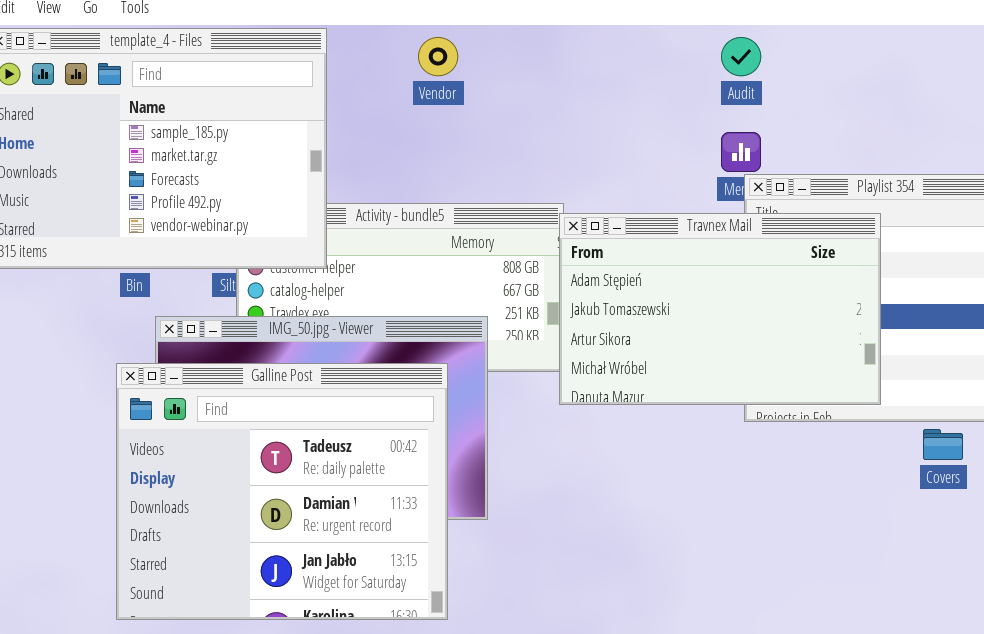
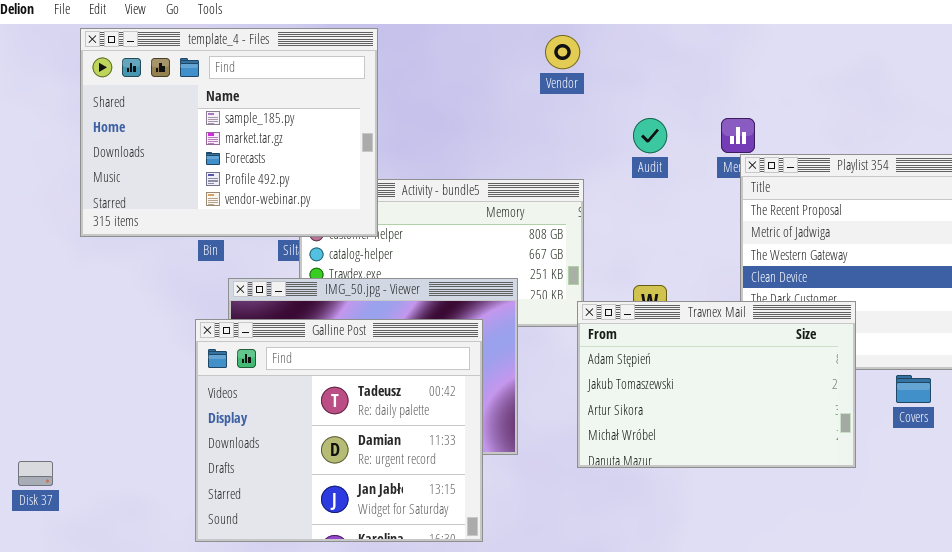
Vendor: [418,37,458,76] -> [545,35,580,69], moved
Audit: [721,37,761,76] -> [633,118,667,153], moved
Travnex Mail: [559,213,881,405] -> [577,301,856,468], moved

